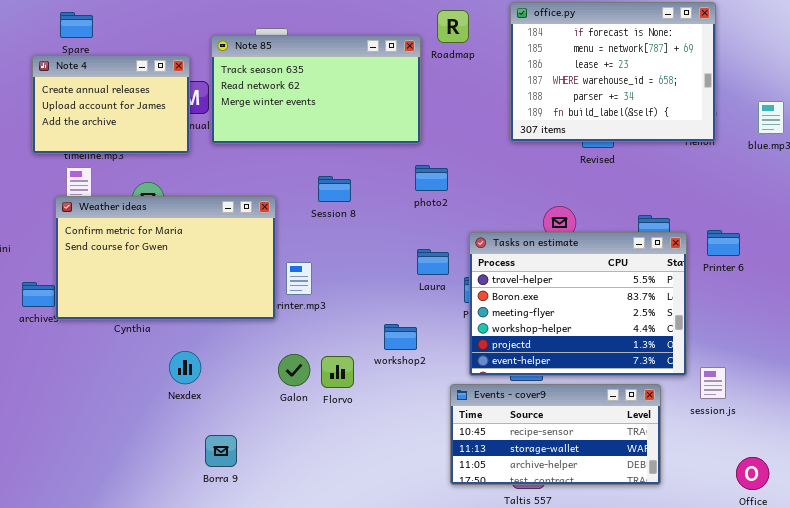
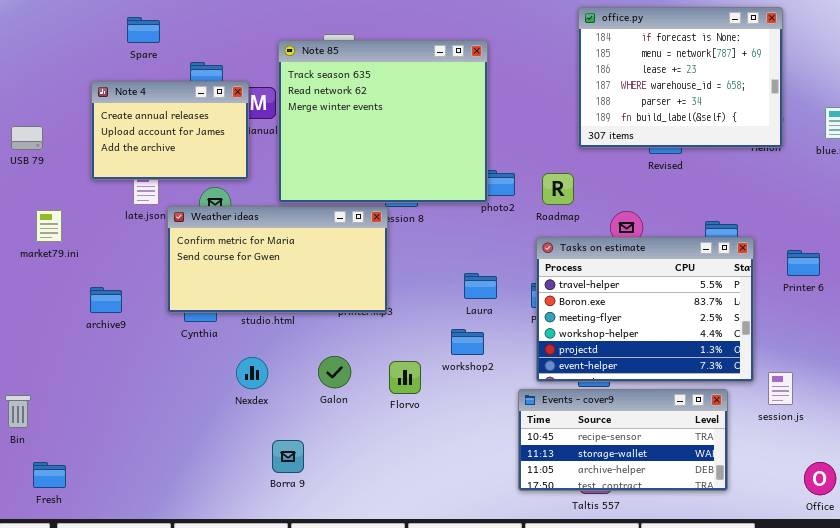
Roadmap: [437,10,469,43] -> [542,173,574,205], moved
Note 85: [211,35,421,144] -> [278,40,488,203], resized
Note 4: [32,55,190,154] -> [91,81,249,180], moved
Weather ideas: [55,196,276,320] -> [167,206,388,313], moved, resized
Printer 6: [707,230,740,256] -> [787,250,820,276], moved
Laura: [417,249,449,275] -> [464,273,497,299], moved
Galon: [278,354,310,386] -> [318,356,351,388], moved

